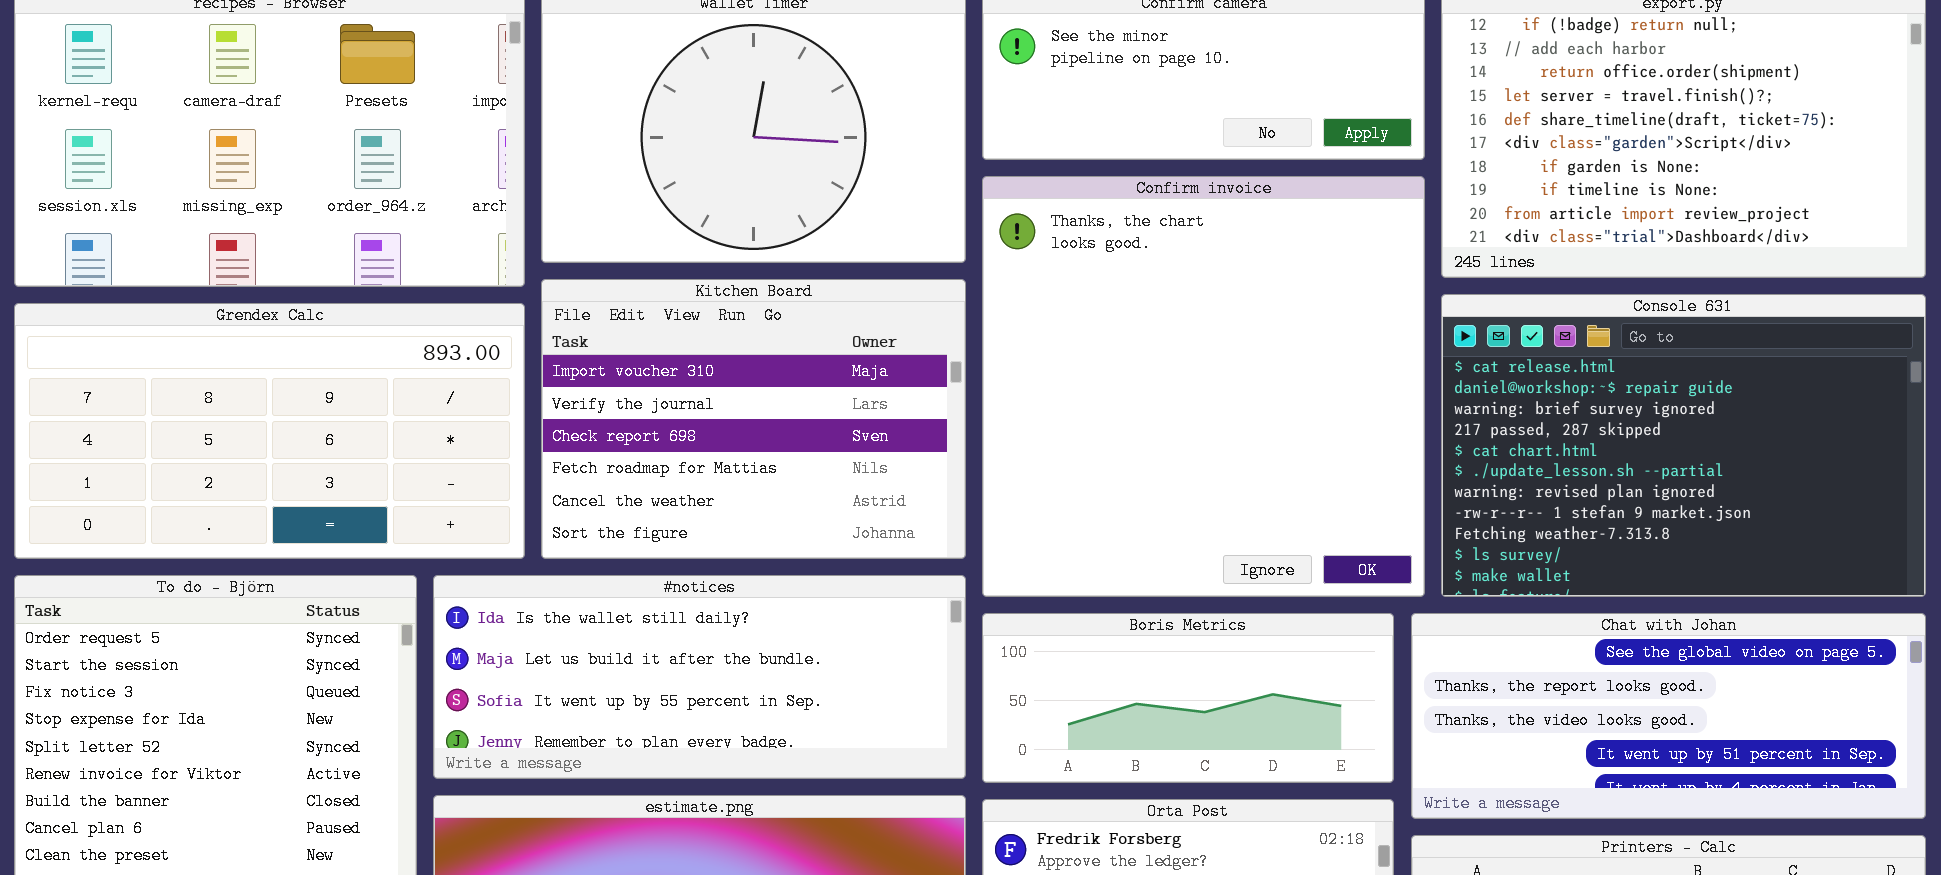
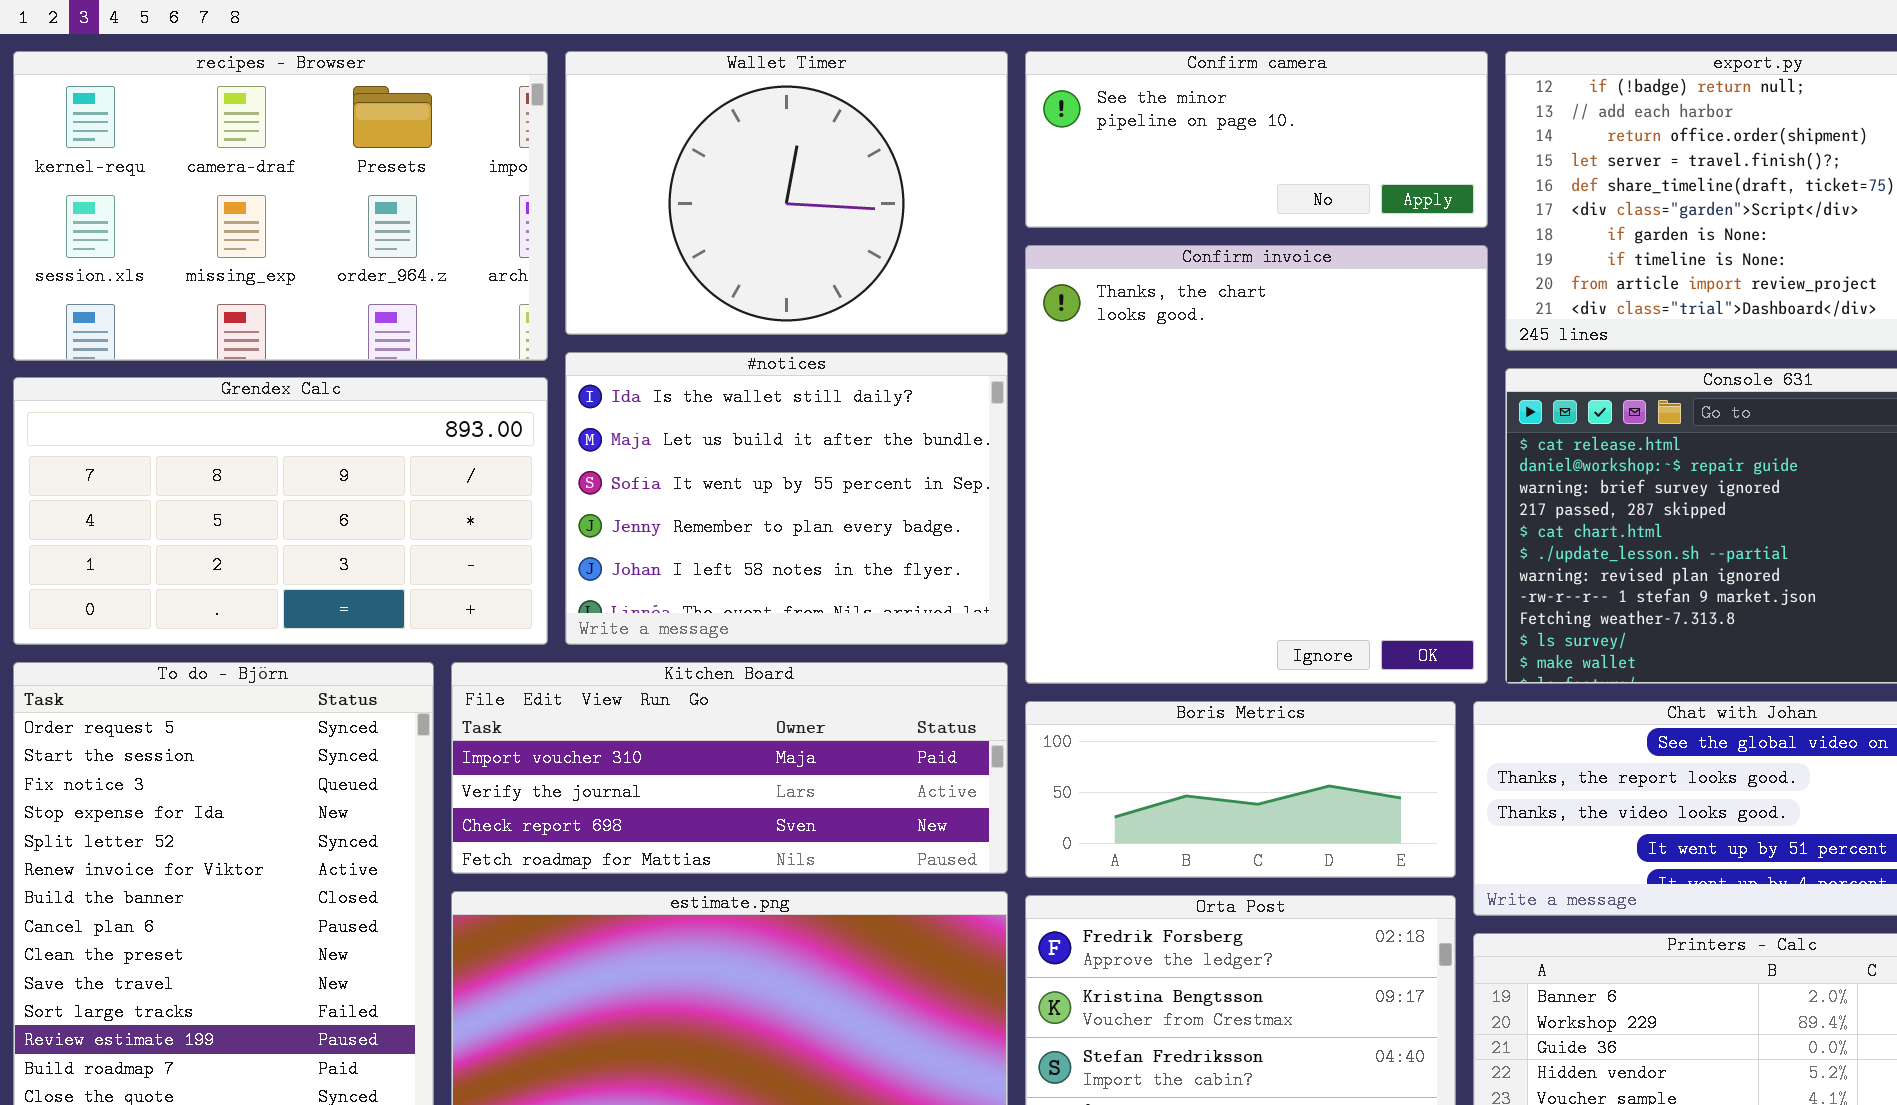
Kitchen Board: [541,279,966,559] -> [451,662,1008,874], moved, resized
#notices: [433,575,966,779] -> [565,352,1008,645], moved, resized

